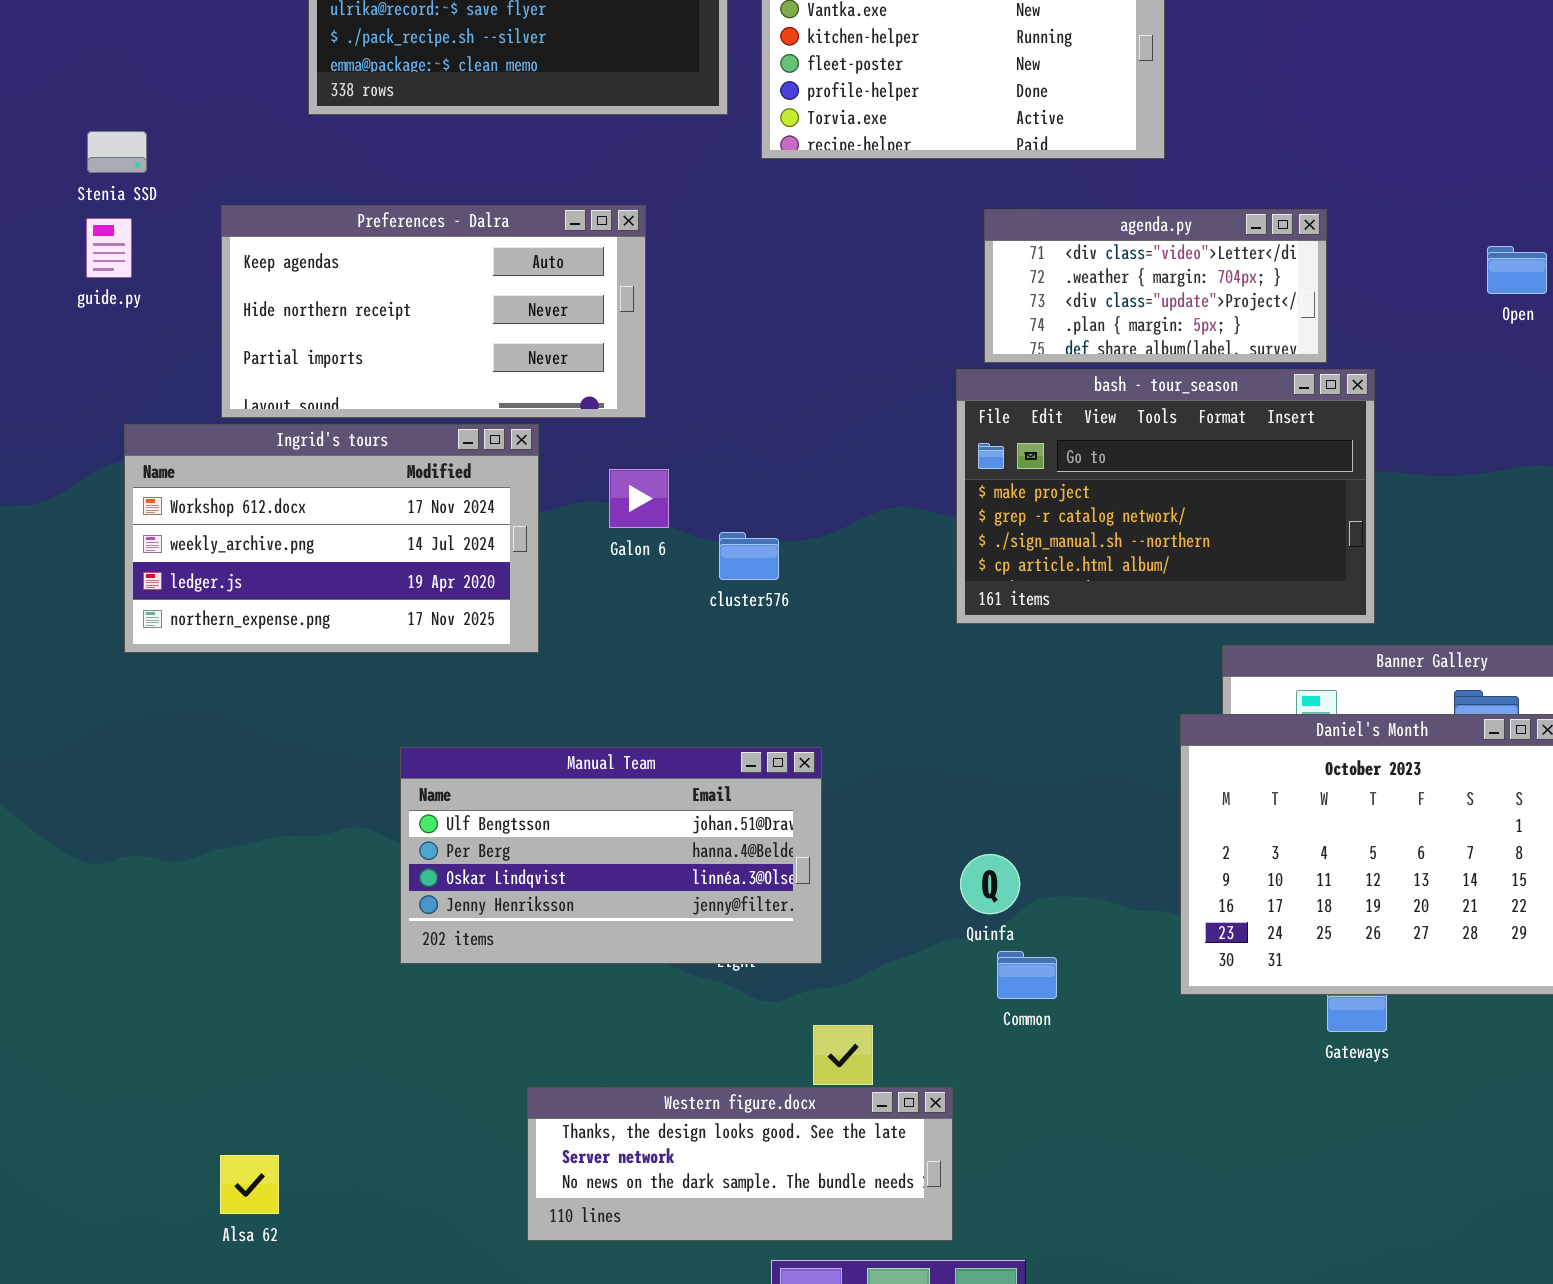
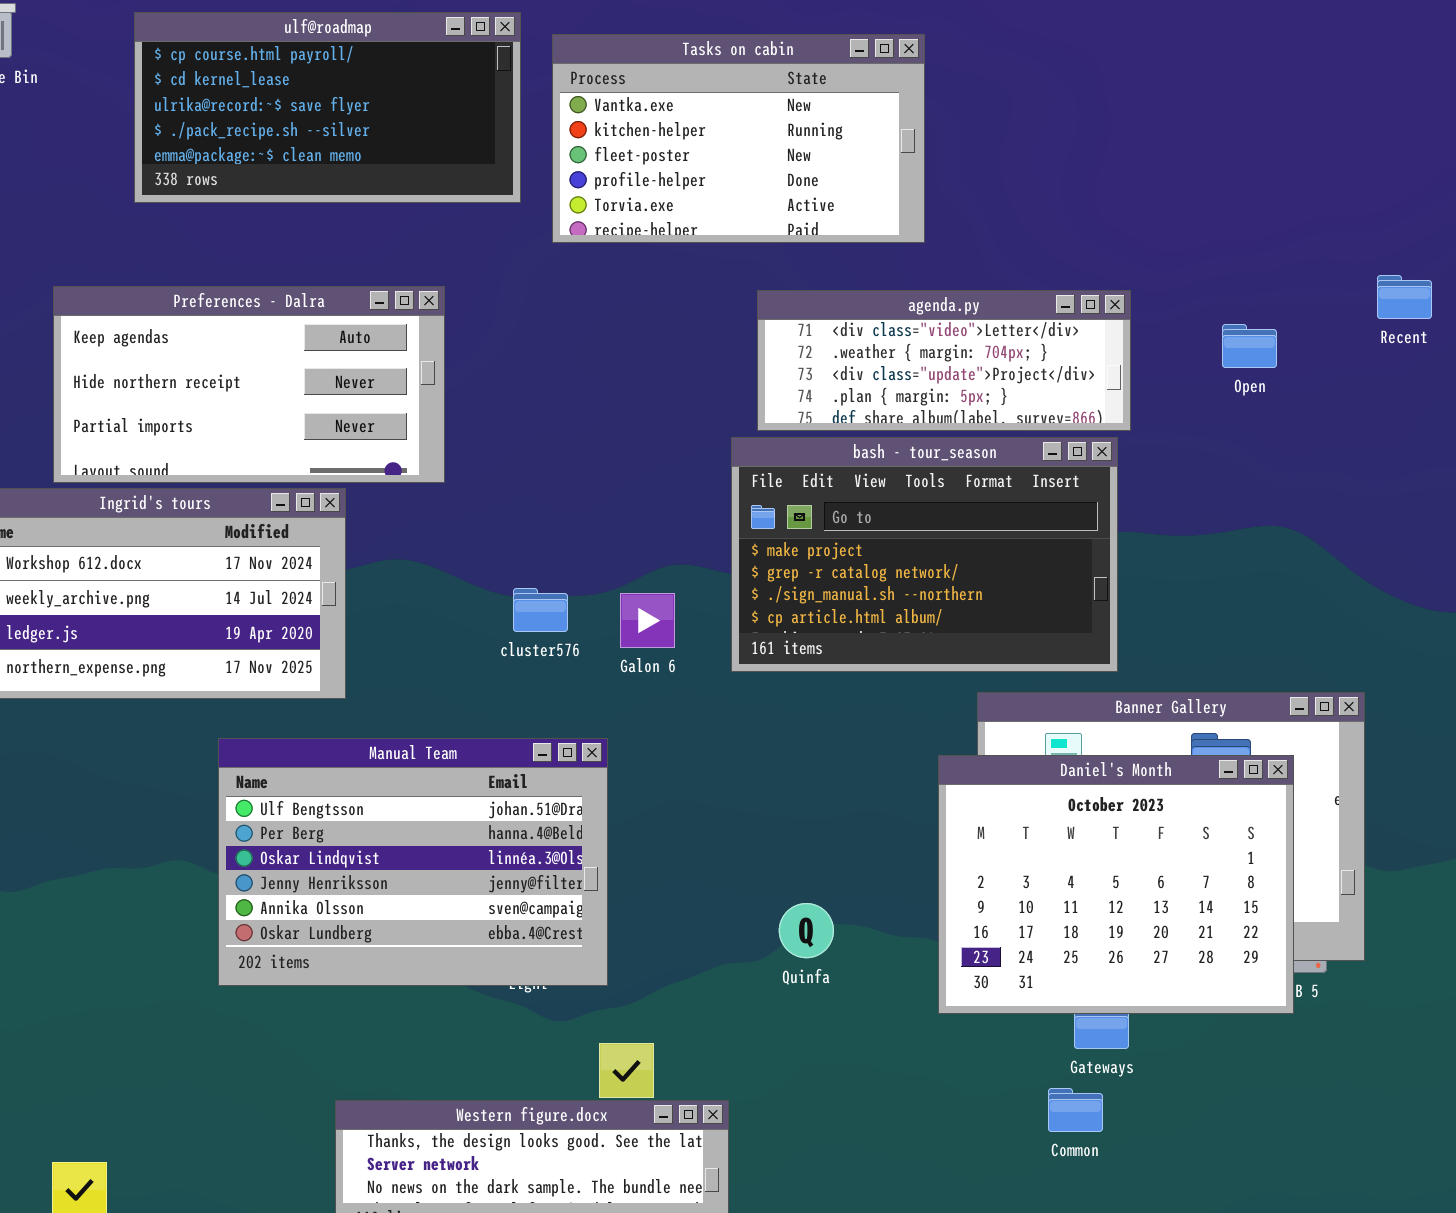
agenda.py: [984,209,1327,363] -> [757,290,1131,431], resized
Galon 6: [609,469,669,528] -> [620,593,675,648], moved
Manual Team: [400,747,822,964] -> [218,738,608,986], resized
Quinfa: [960,854,1020,914] -> [779,903,834,958], moved
Common: [997,951,1057,999] -> [1048,1088,1103,1132], moved

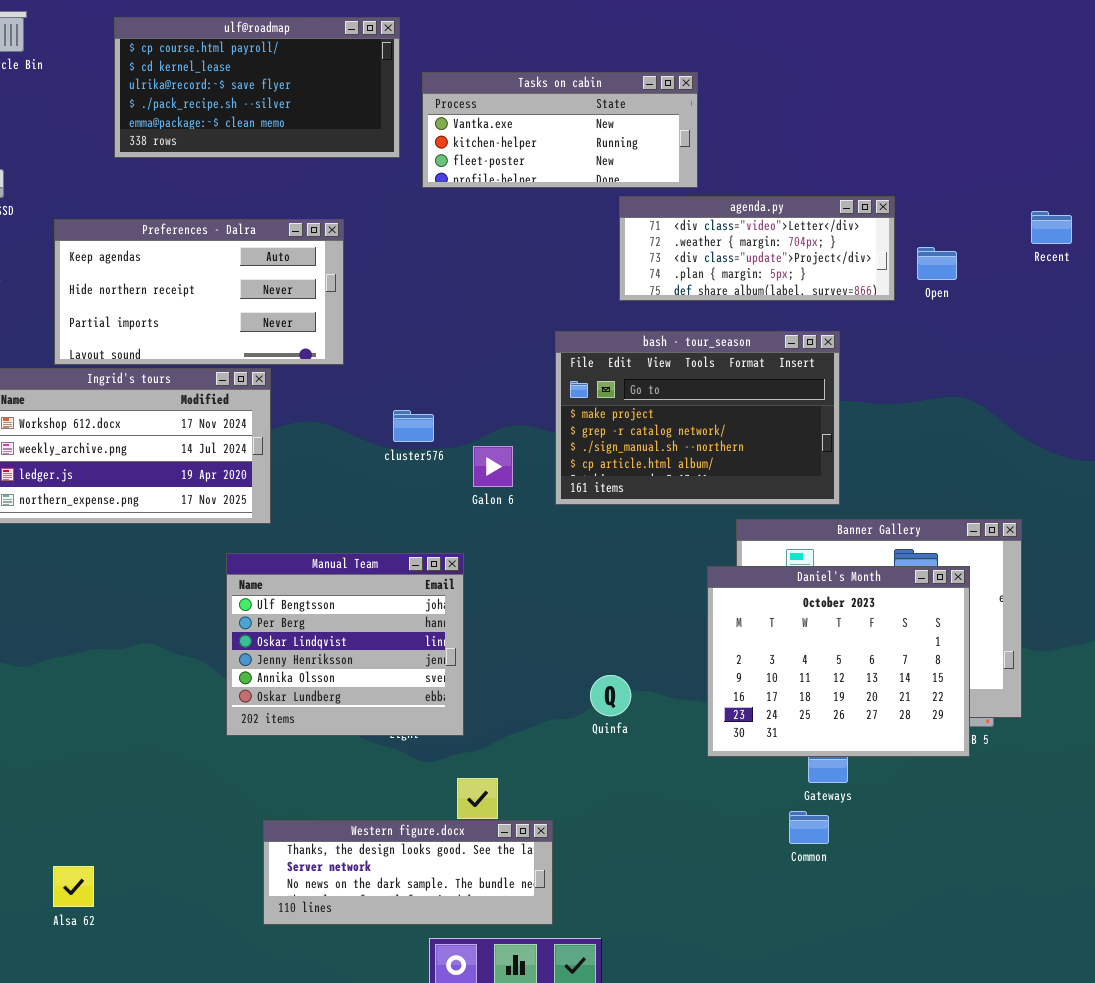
Tasks on cabin: [552,34,925,243] -> [422,72,698,188], resized
agenda.py: [757,290,1131,431] -> [619,196,895,301], moved
cluster576: [513,588,568,632] -> [393,410,434,442], moved
Manual Team: [218,738,608,986] -> [226,553,464,736], resized

